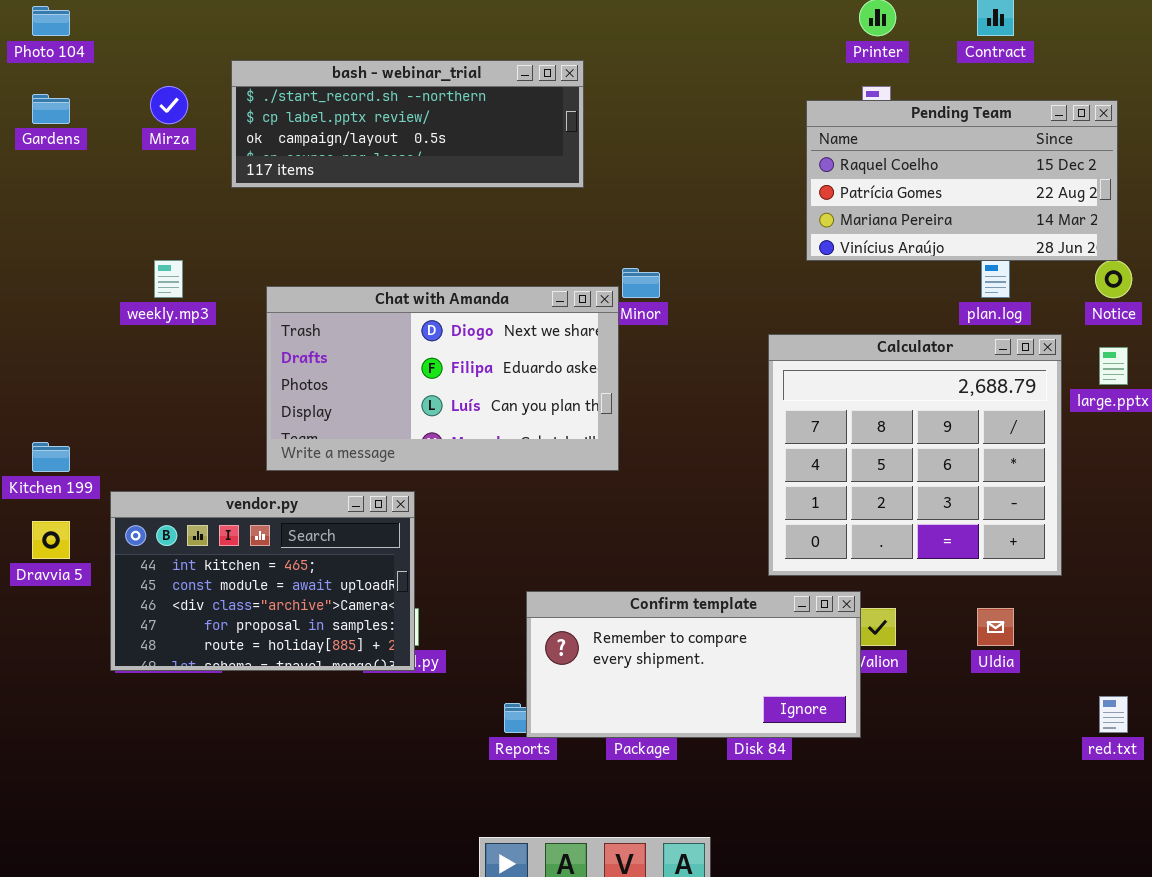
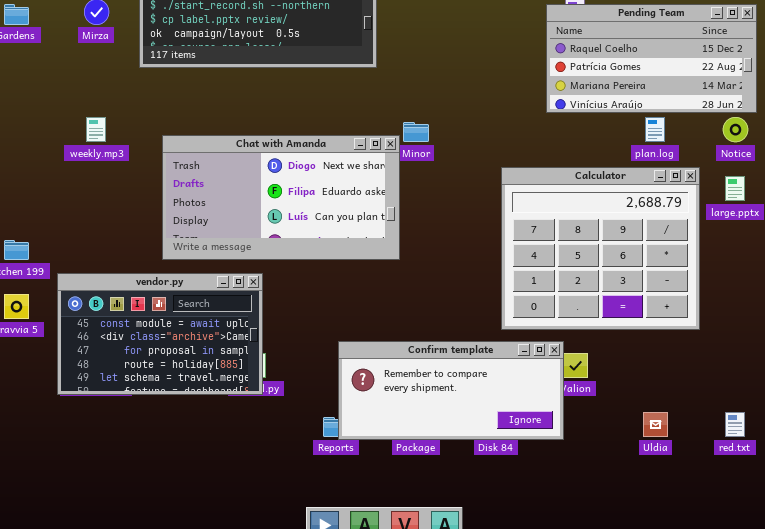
Pending Team: [806,100,1118,261] -> [546,4,757,113], moved
vendor.py: [110,491,415,671] -> [57,273,263,395], scrolled down 1 row
Uldia: [977,608,1014,646] -> [643,412,668,437], moved

